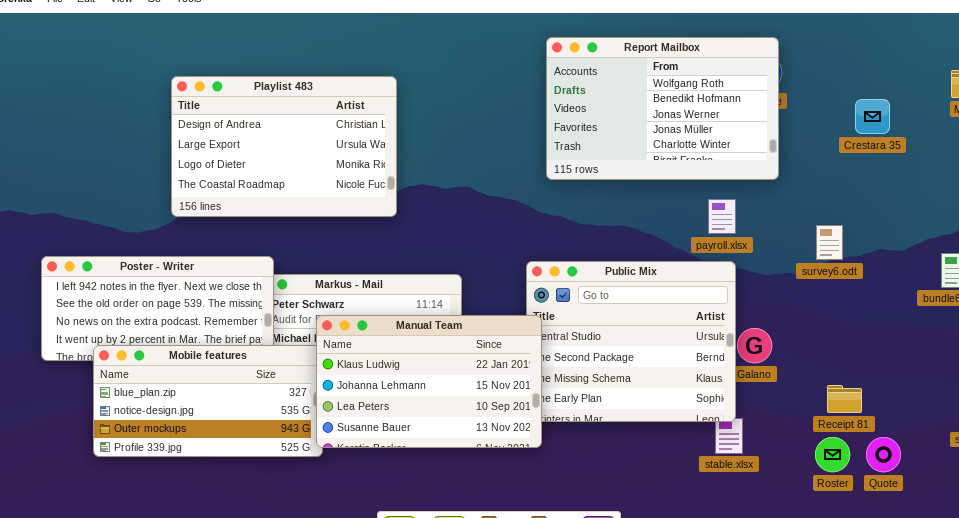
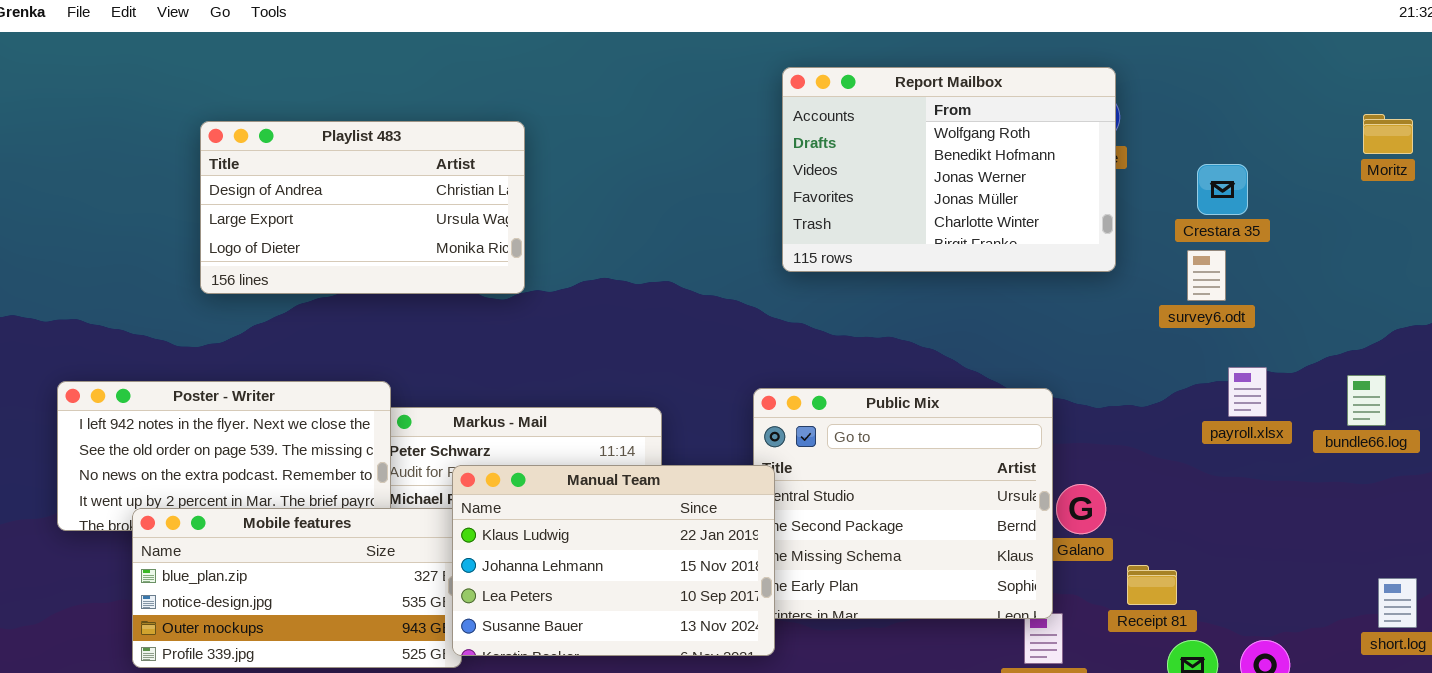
Playlist 483: [171,76,397,217] -> [200,121,525,294], moved, resized
Crestara 35: [855,99,890,134] -> [1197,164,1248,215], moved
payroll.xlsx: [708,199,736,234] -> [1228,367,1267,417], moved
survey6.odt: [816,225,843,260] -> [1187,250,1226,301], moved
Receipt 81: [827,385,862,413] -> [1127,565,1177,605], moved

